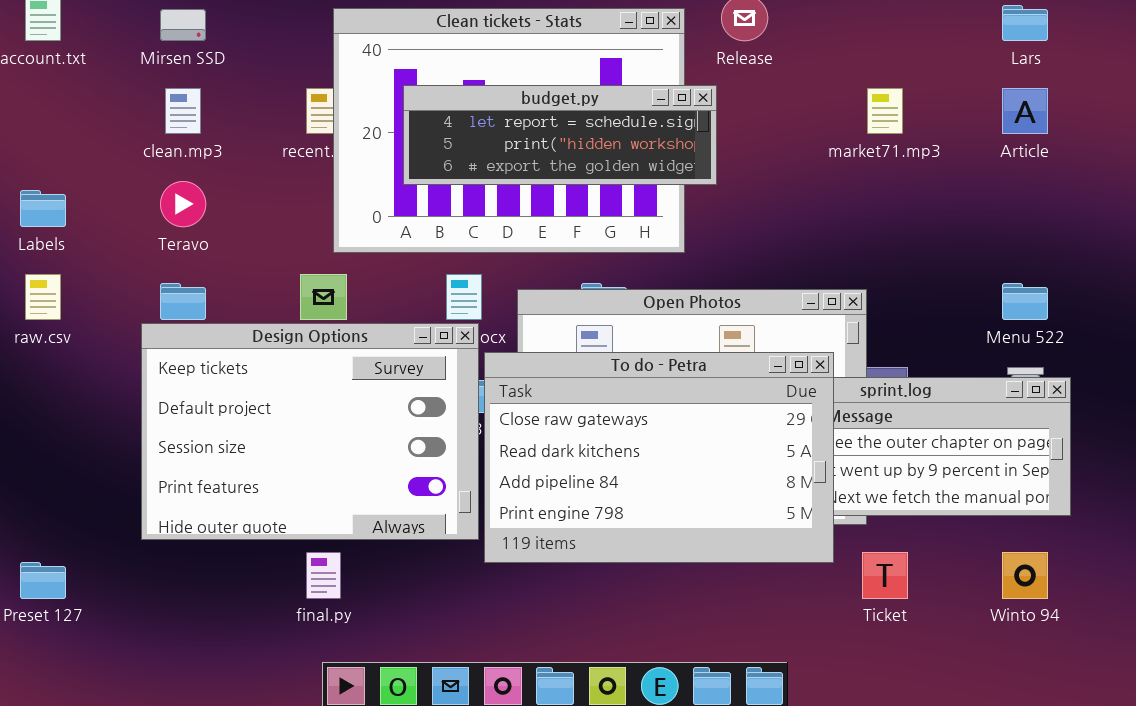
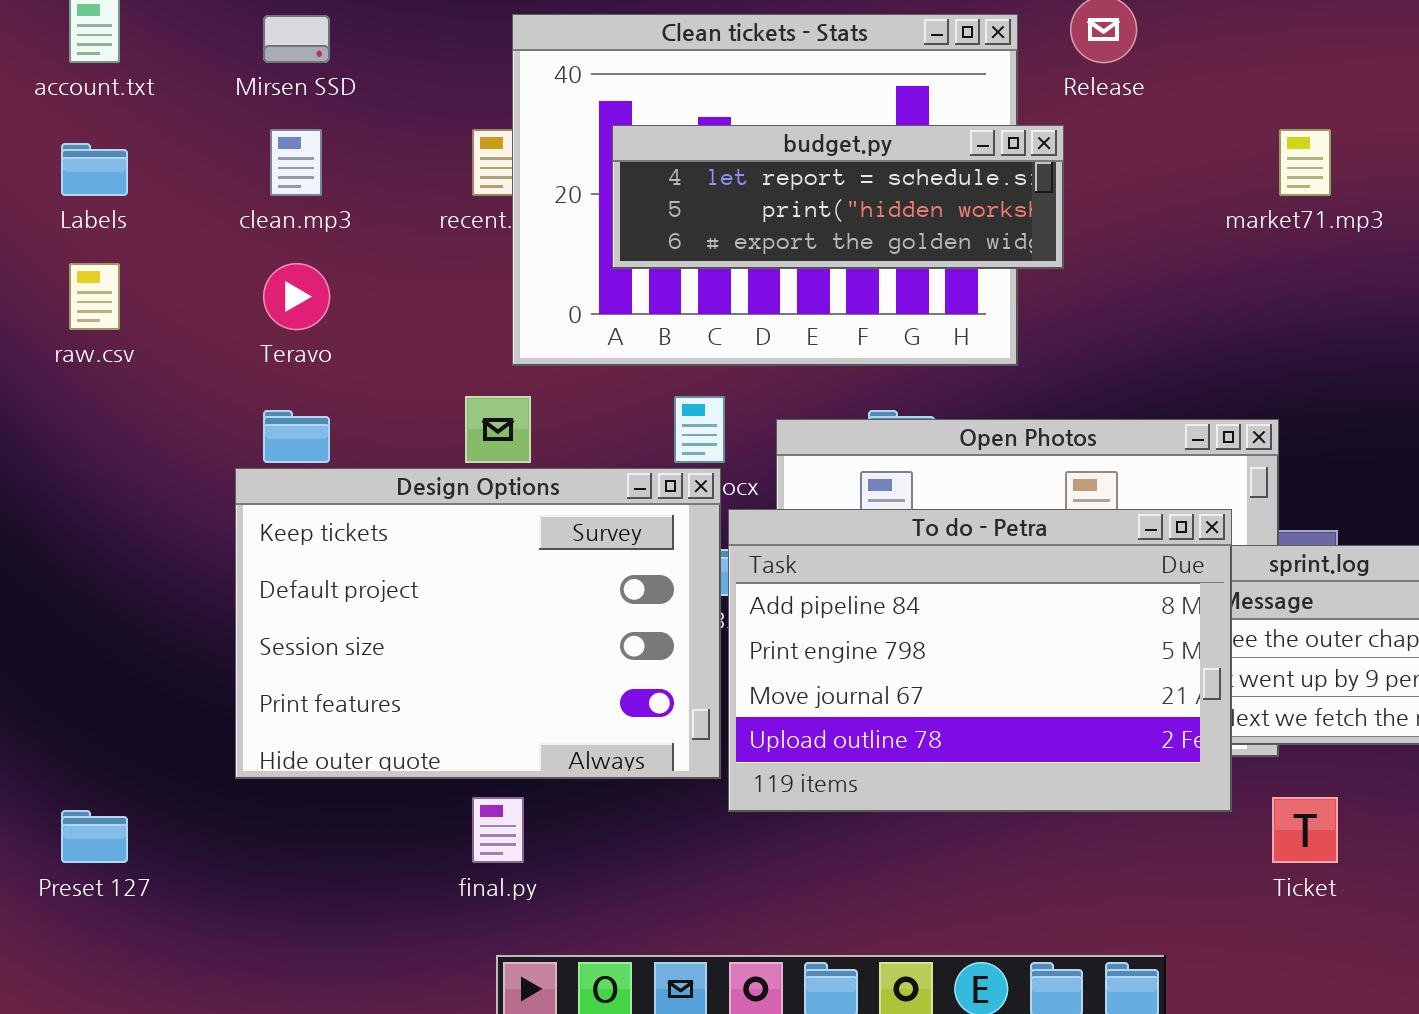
Labels: [20,190,66,227] -> [61,143,128,196], moved
raw.csv: [25,274,61,320] -> [69,263,120,330], moved
To do - Petra: [484,352,834,563] -> [728,509,1232,812], scrolled down 2 rows

